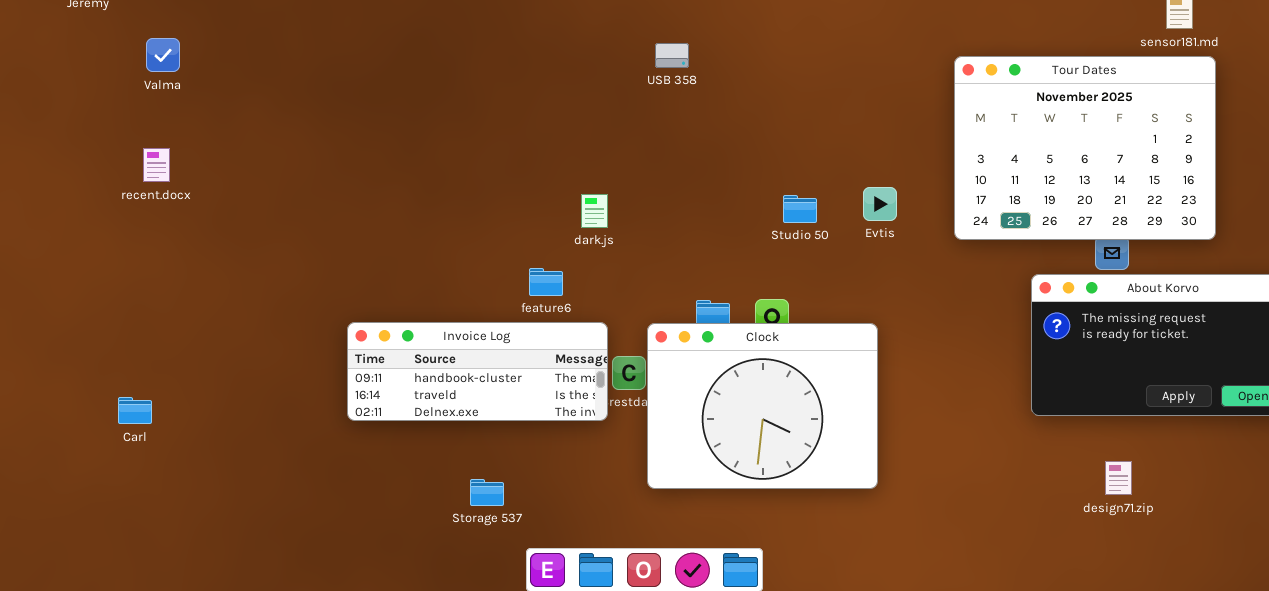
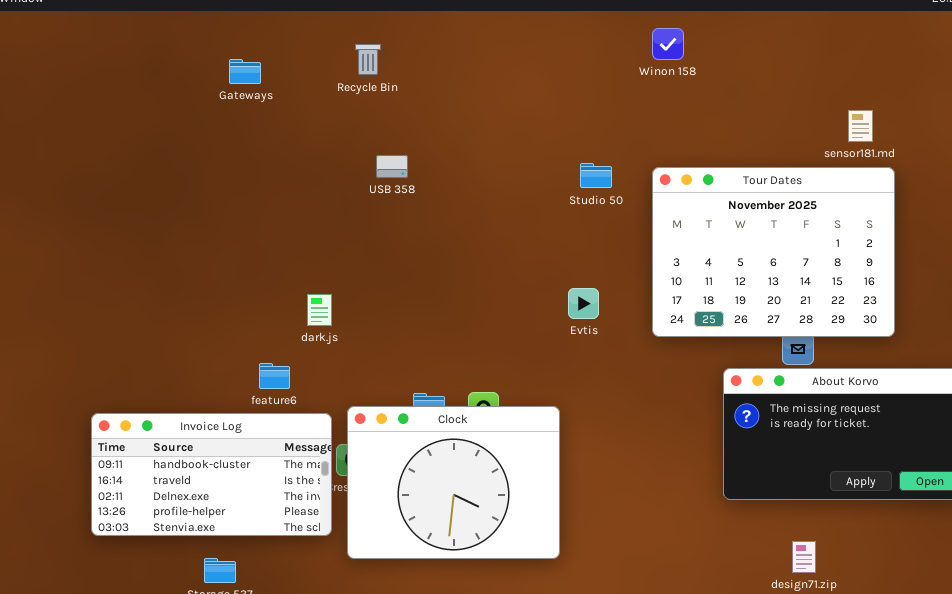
Studio 50: [783,195,817,223] -> [580,163,612,188], moved
Invoice Log: [347,322,608,421] -> [91,413,332,536], resized
Clock: [647,323,878,489] -> [347,406,560,559], moved

